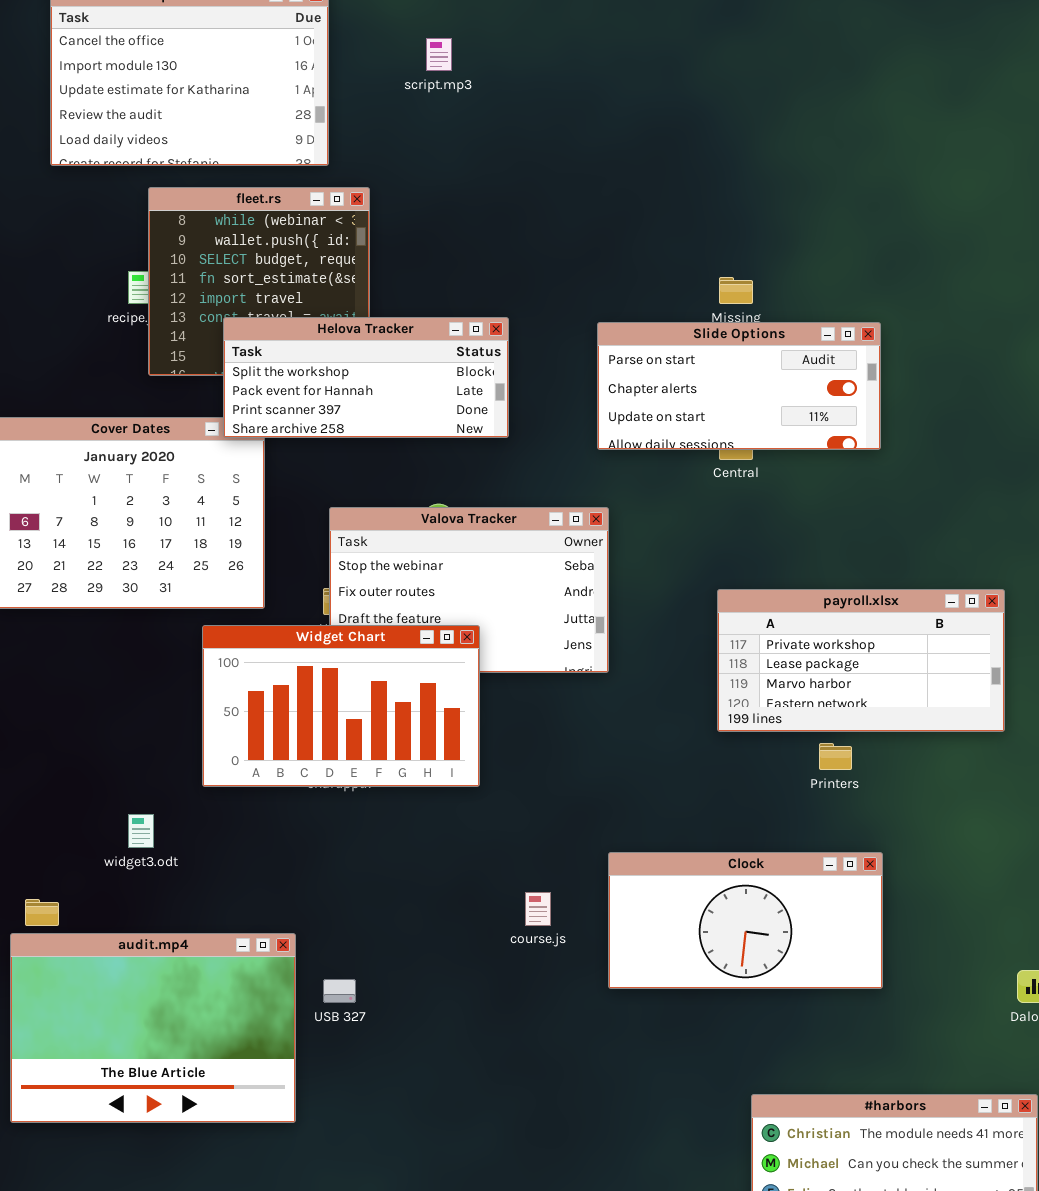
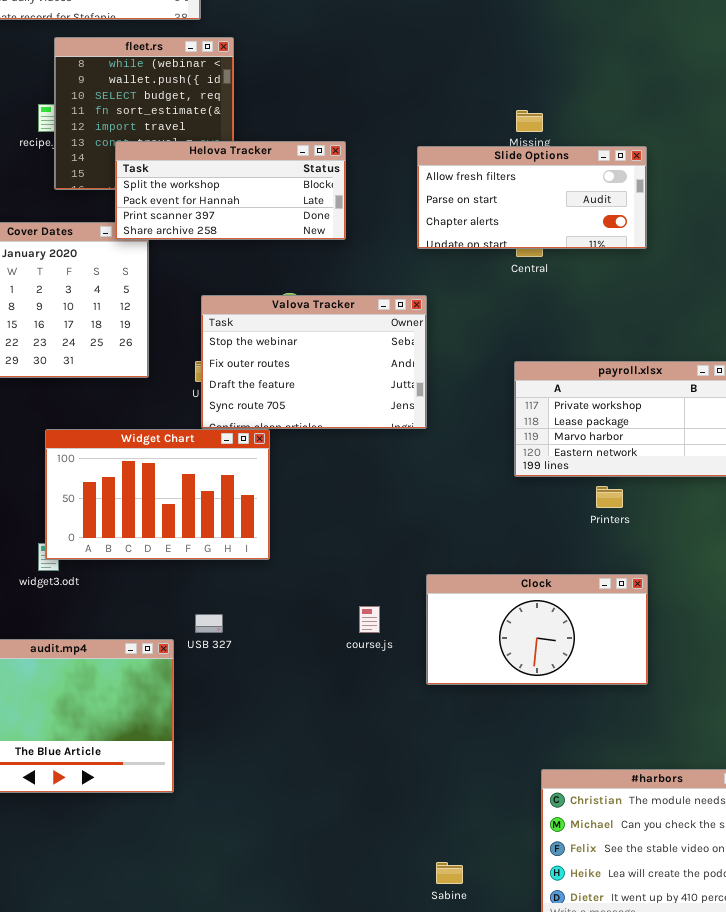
Slide Options: [597,322,881,450] -> [417,146,647,249], scrolled up 1 row
Widget Chart: [202,625,480,787] -> [45,429,270,560], moved
USB 327: [323,979,356,1003] -> [195,614,223,633], moved

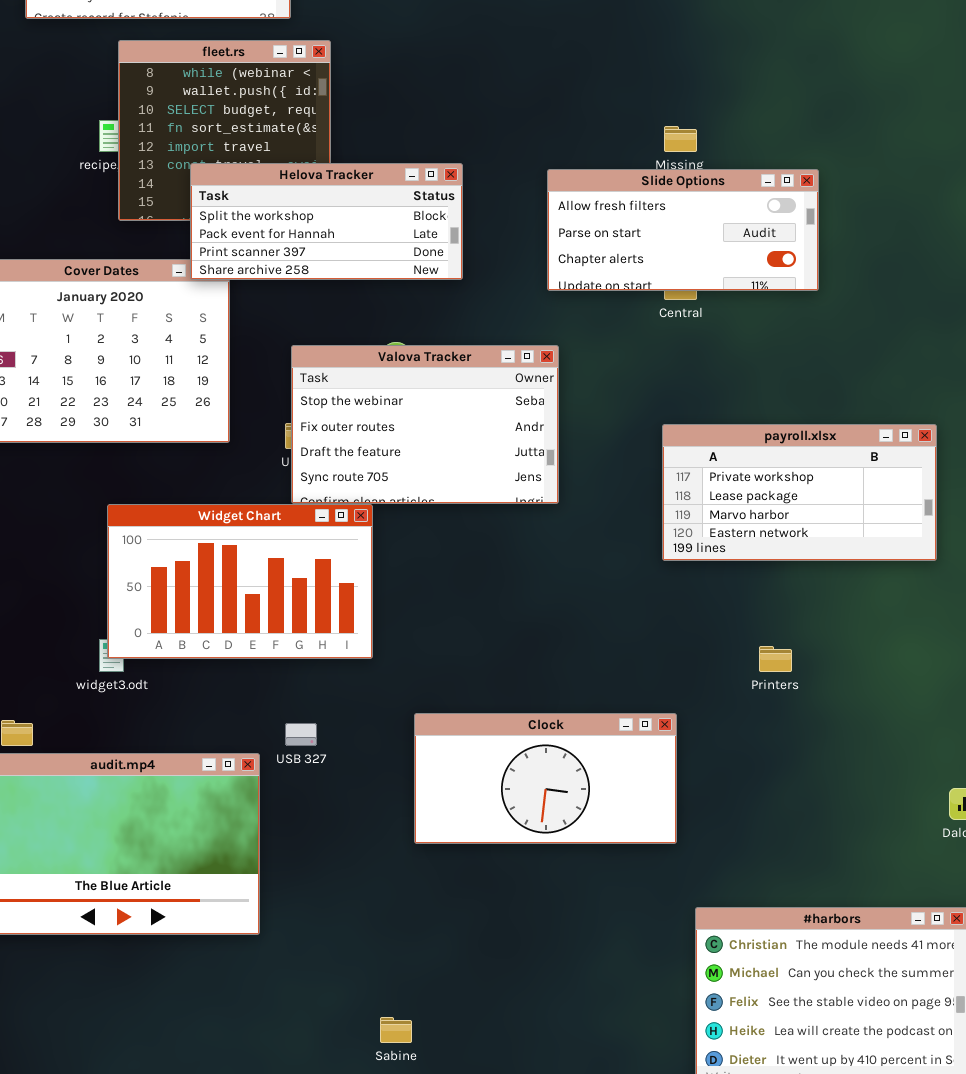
Printers: [596,486,623,508] -> [759,646,792,672], moved
Clock: [426,574,648,685] -> [414,713,677,844], moved
Sabine: [436,862,463,884] -> [380,1017,412,1043], moved

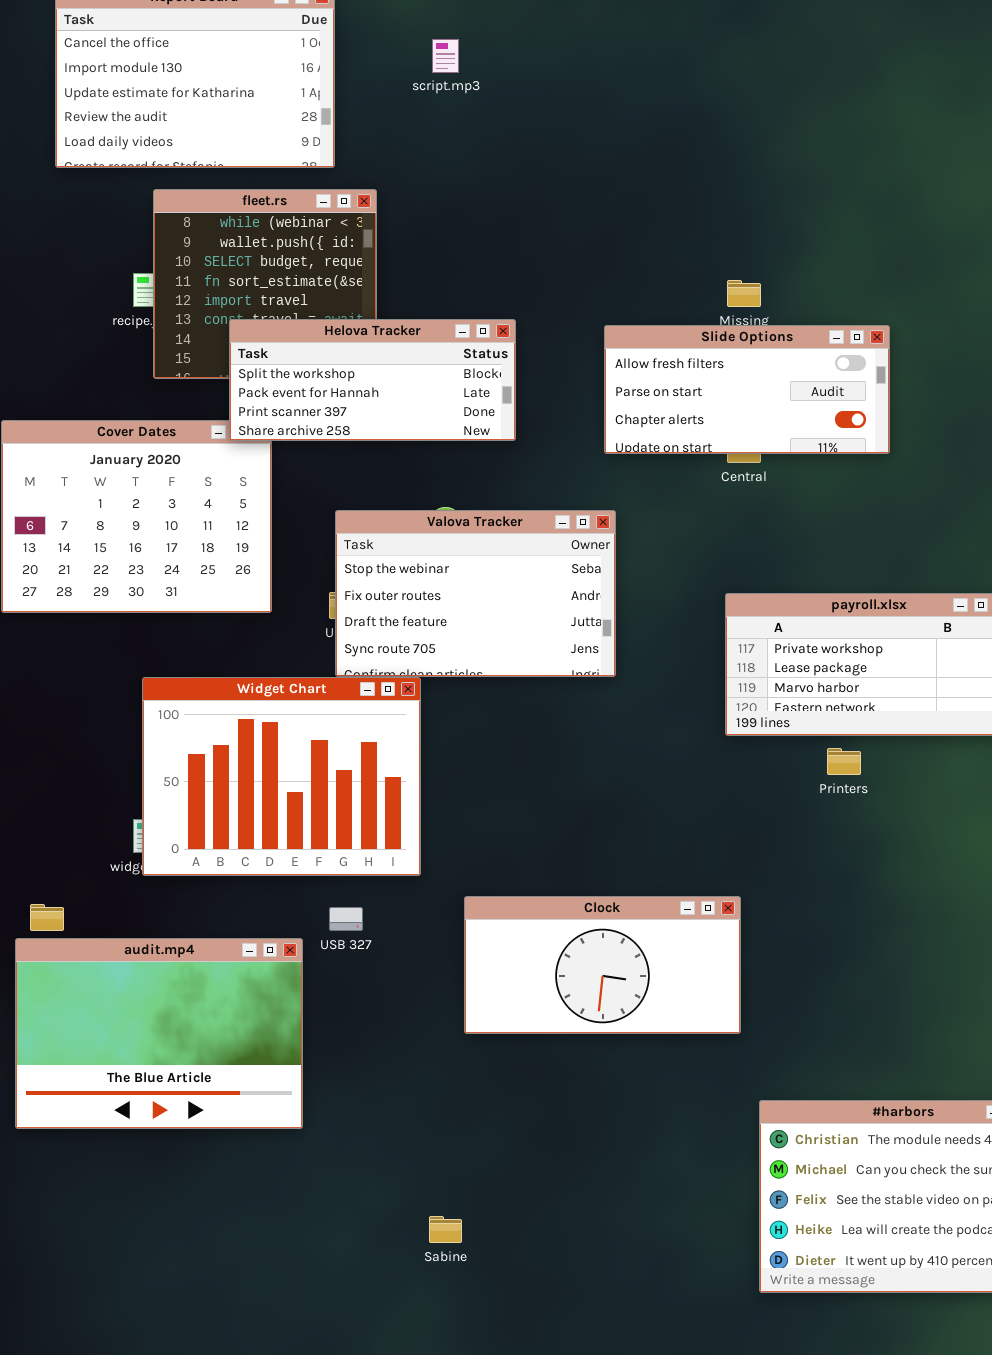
Widget Chart: [107,504,373,659] -> [142,677,421,876], resized
Printers: [759,646,792,672] -> [827,748,861,775], moved

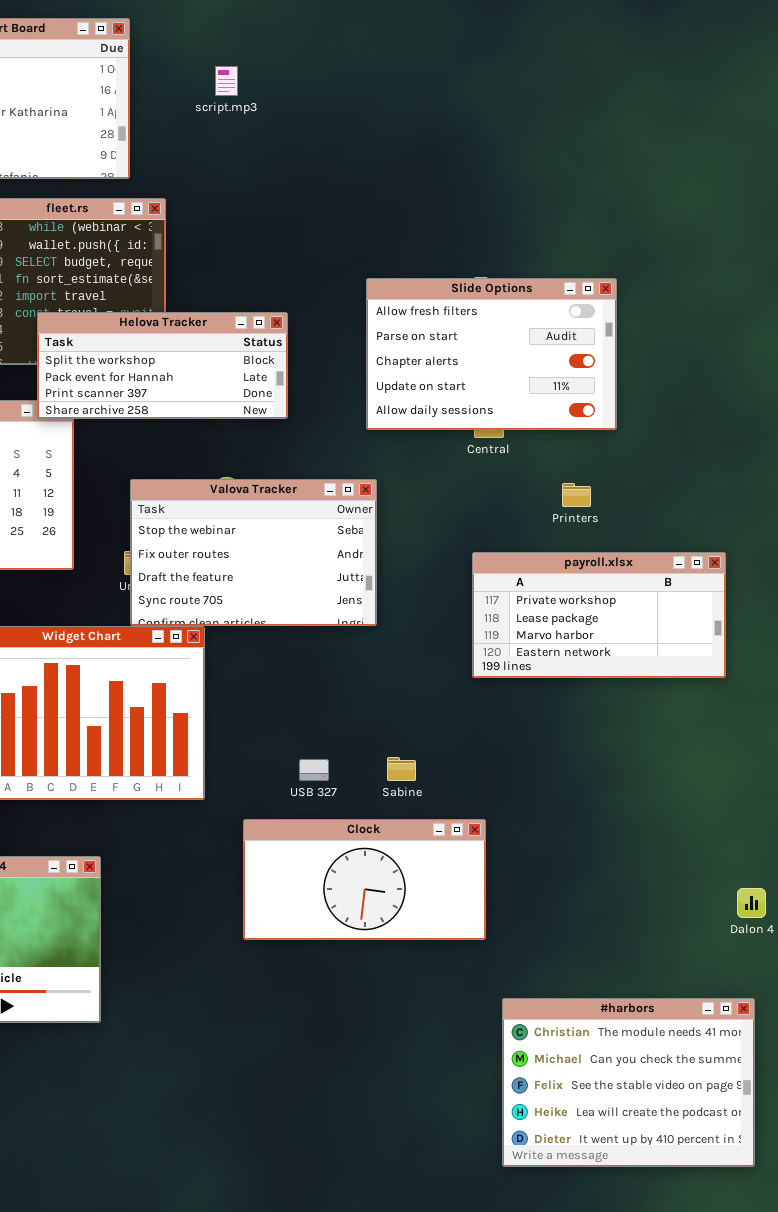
Slide Options: [604,325,890,454] -> [366,278,617,430], resized
Printers: [827,748,861,775] -> [562,483,591,507], moved
USB 327: [329,907,363,931] -> [299,759,329,781], moved
Sabine: [429,1216,462,1243] -> [387,757,416,781], moved

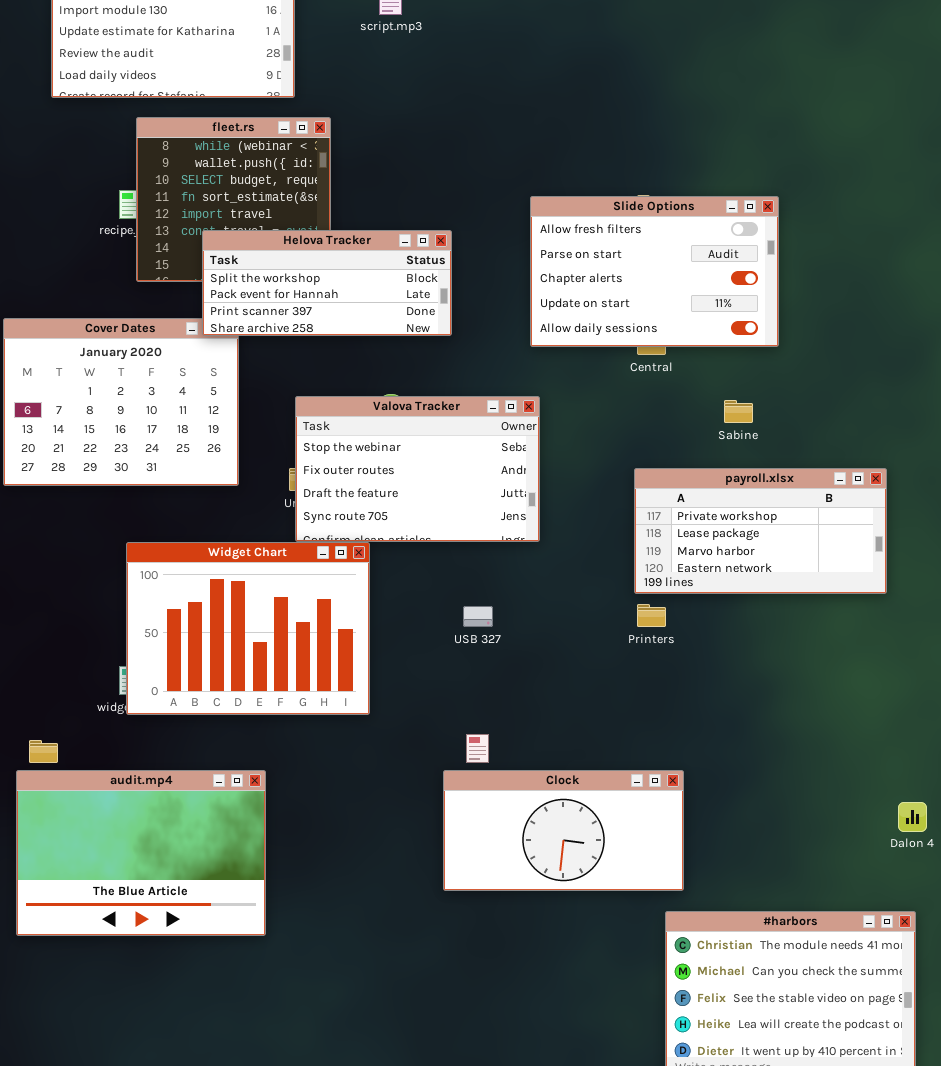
Printers: [562,483,591,507] -> [637,604,666,627], moved
Sabine: [387,757,416,781] -> [724,400,753,423], moved
USB 327: [299,759,329,781] -> [463,606,493,627], moved
Clock: [243,819,486,940] -> [443,770,684,891], moved

